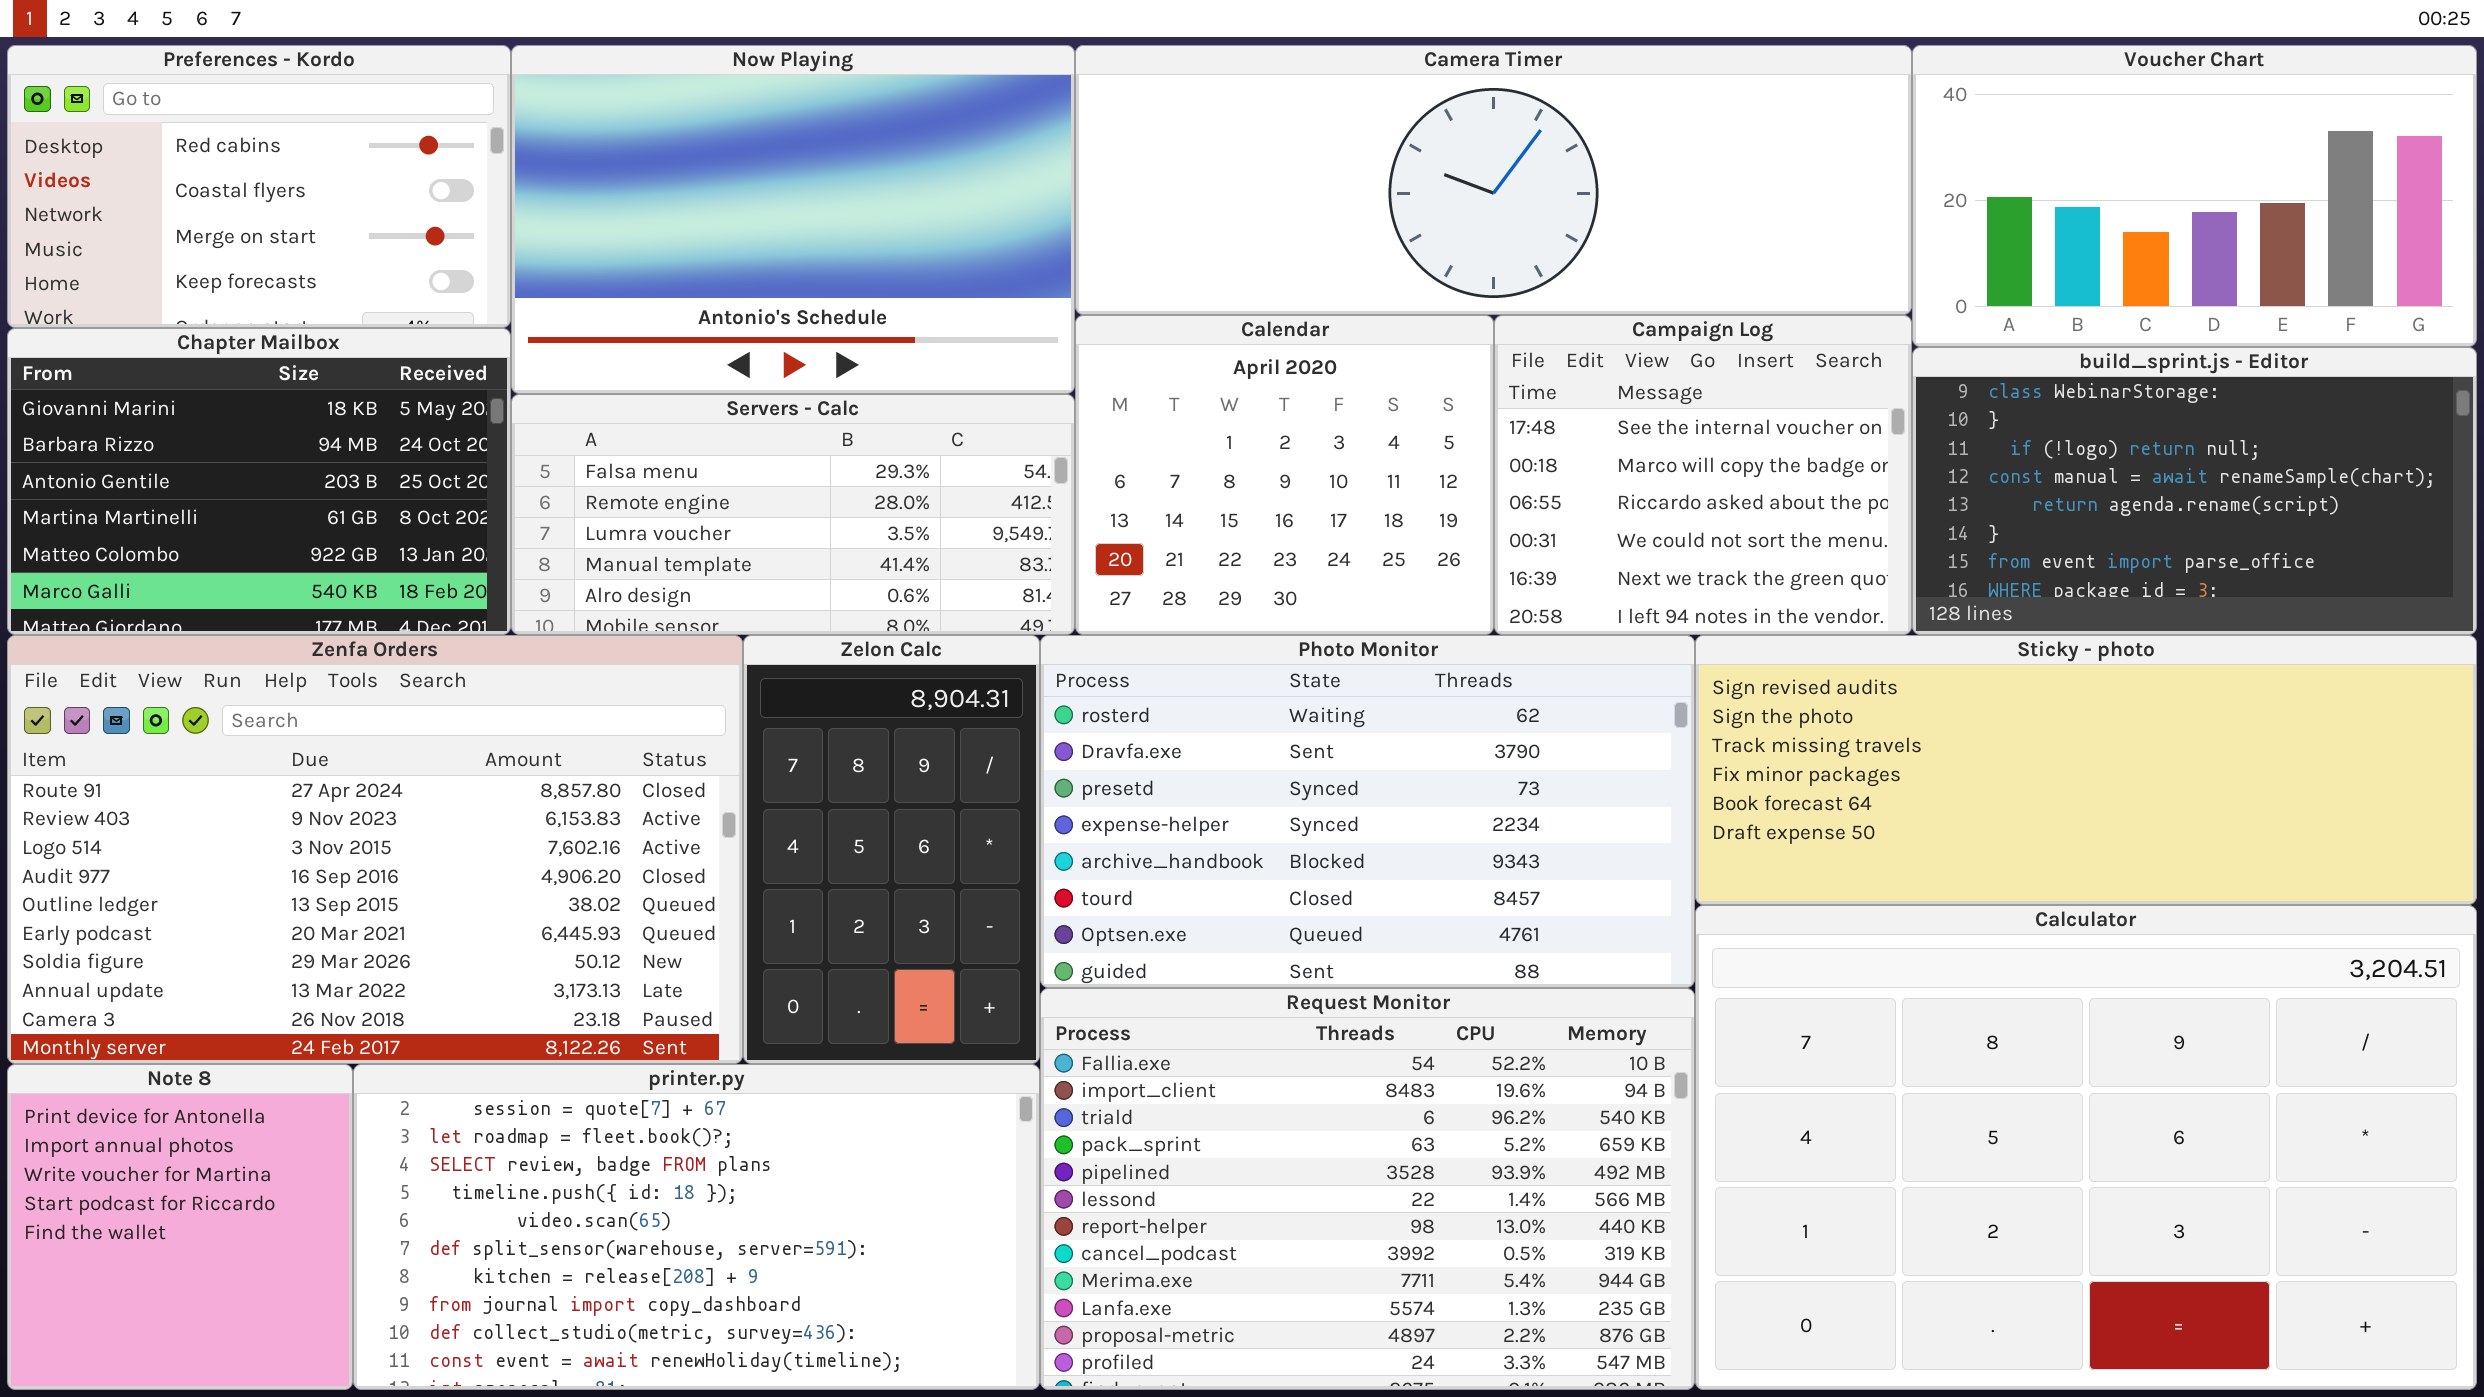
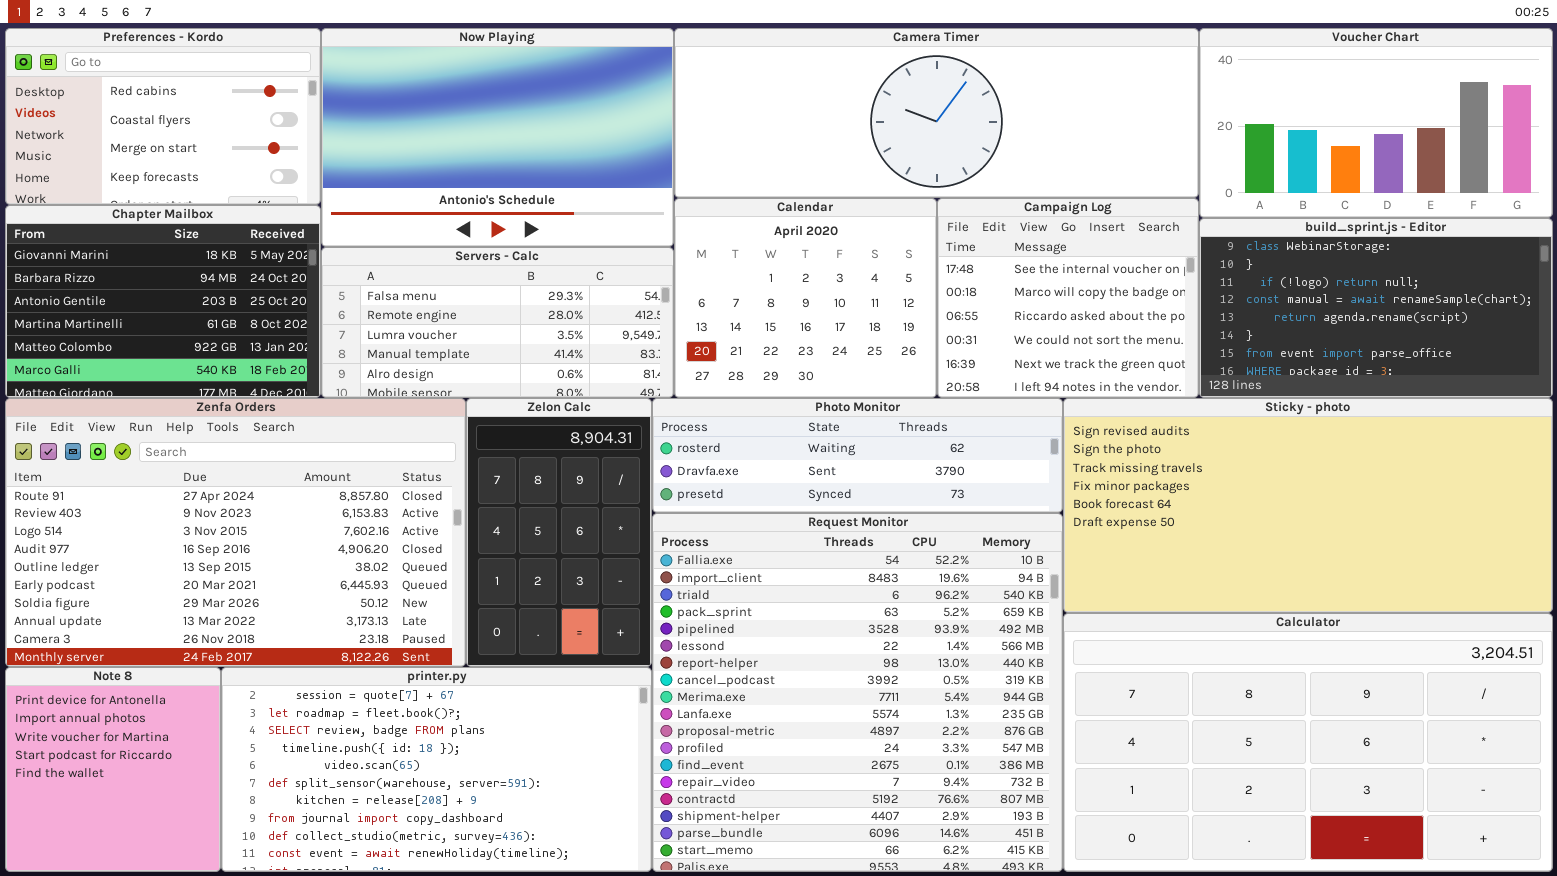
Photo Monitor: [1040,635,1695,988] -> [652,398,1063,513], resized
Sticky - photo: [1695,635,2477,905] -> [1063,398,1553,613], resized
Calculator: [1695,905,2477,1390] -> [1063,613,1553,872], resized
Request Monitor: [1040,988,1695,1390] -> [652,513,1063,872], resized

